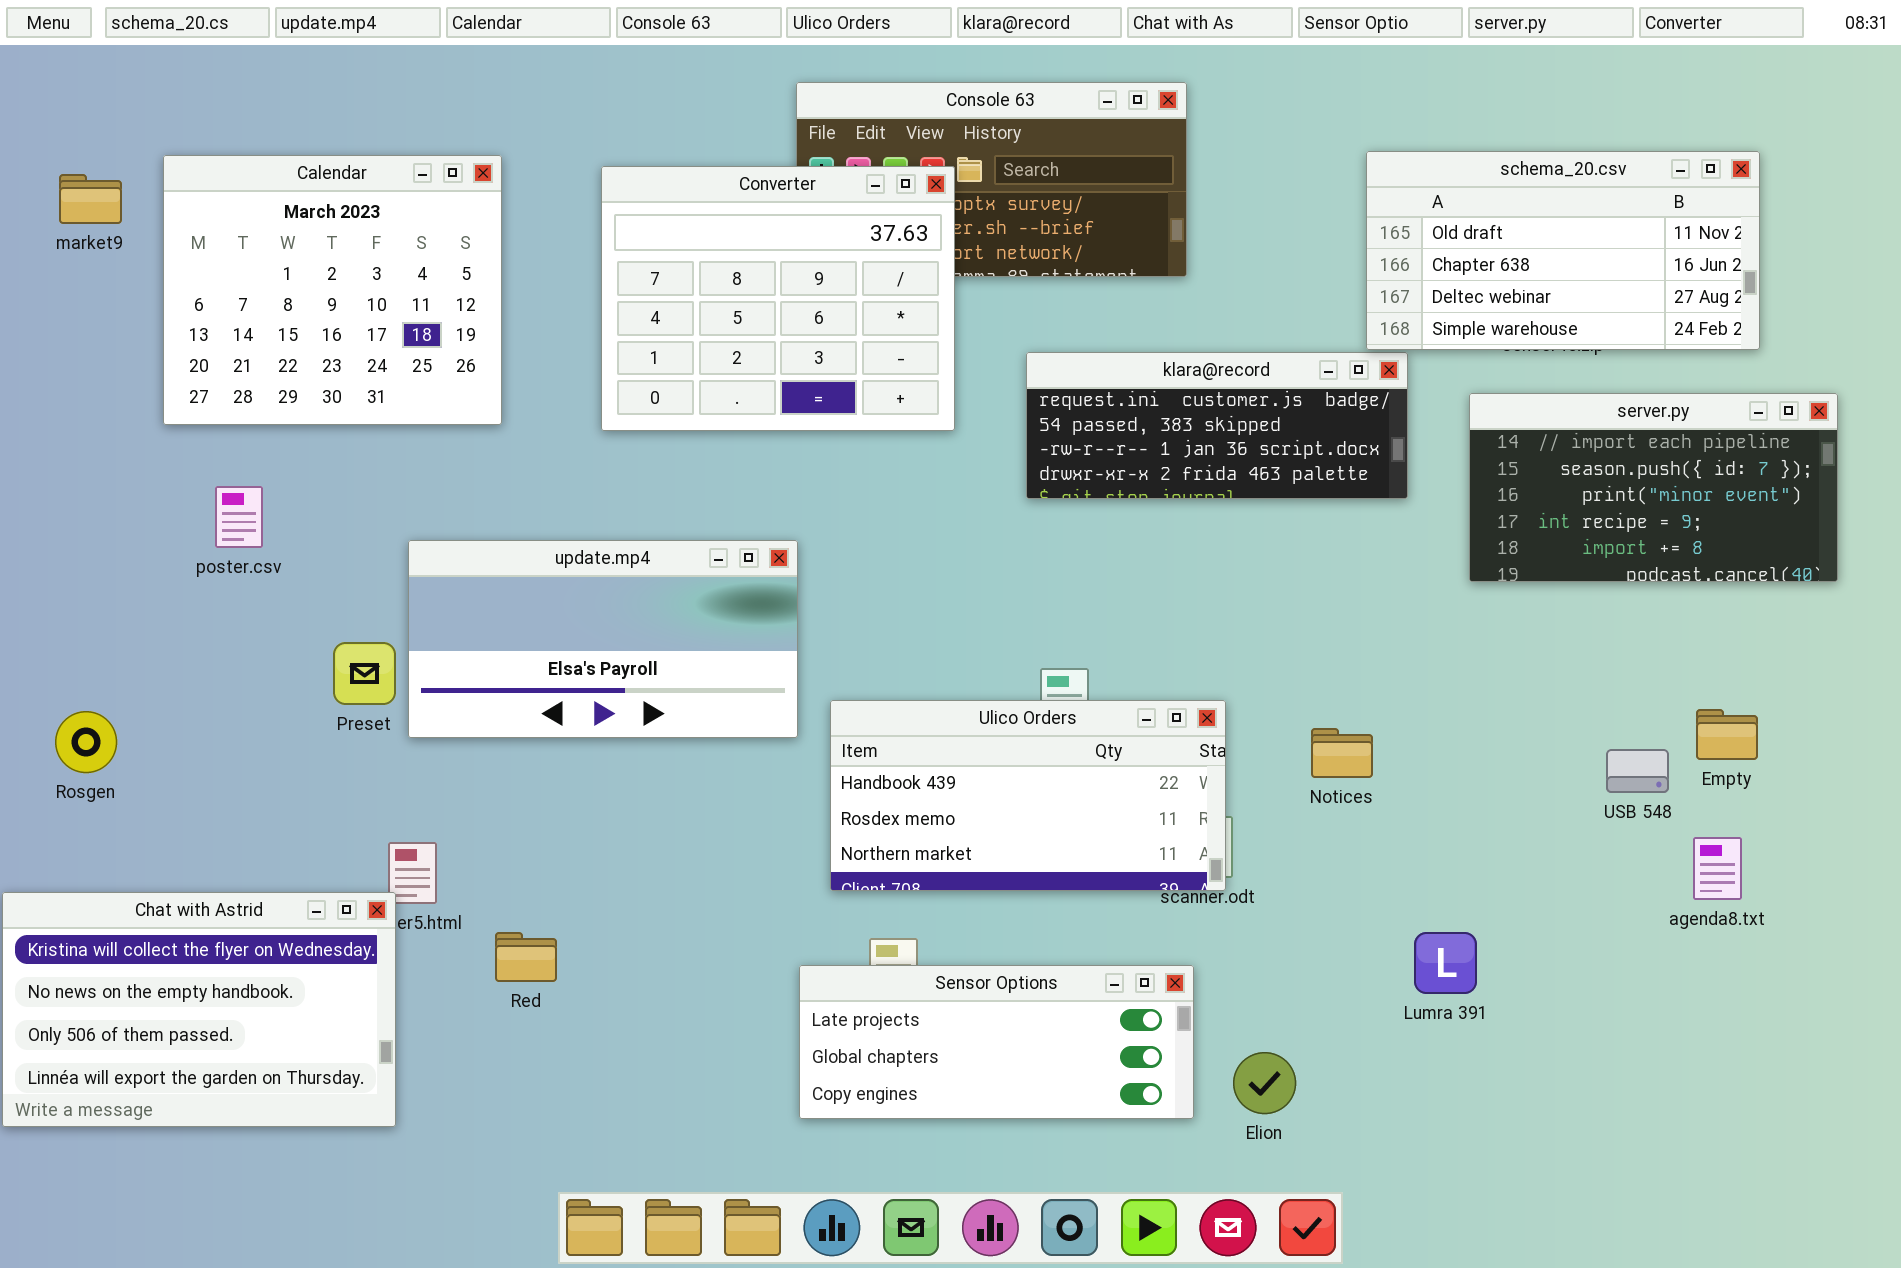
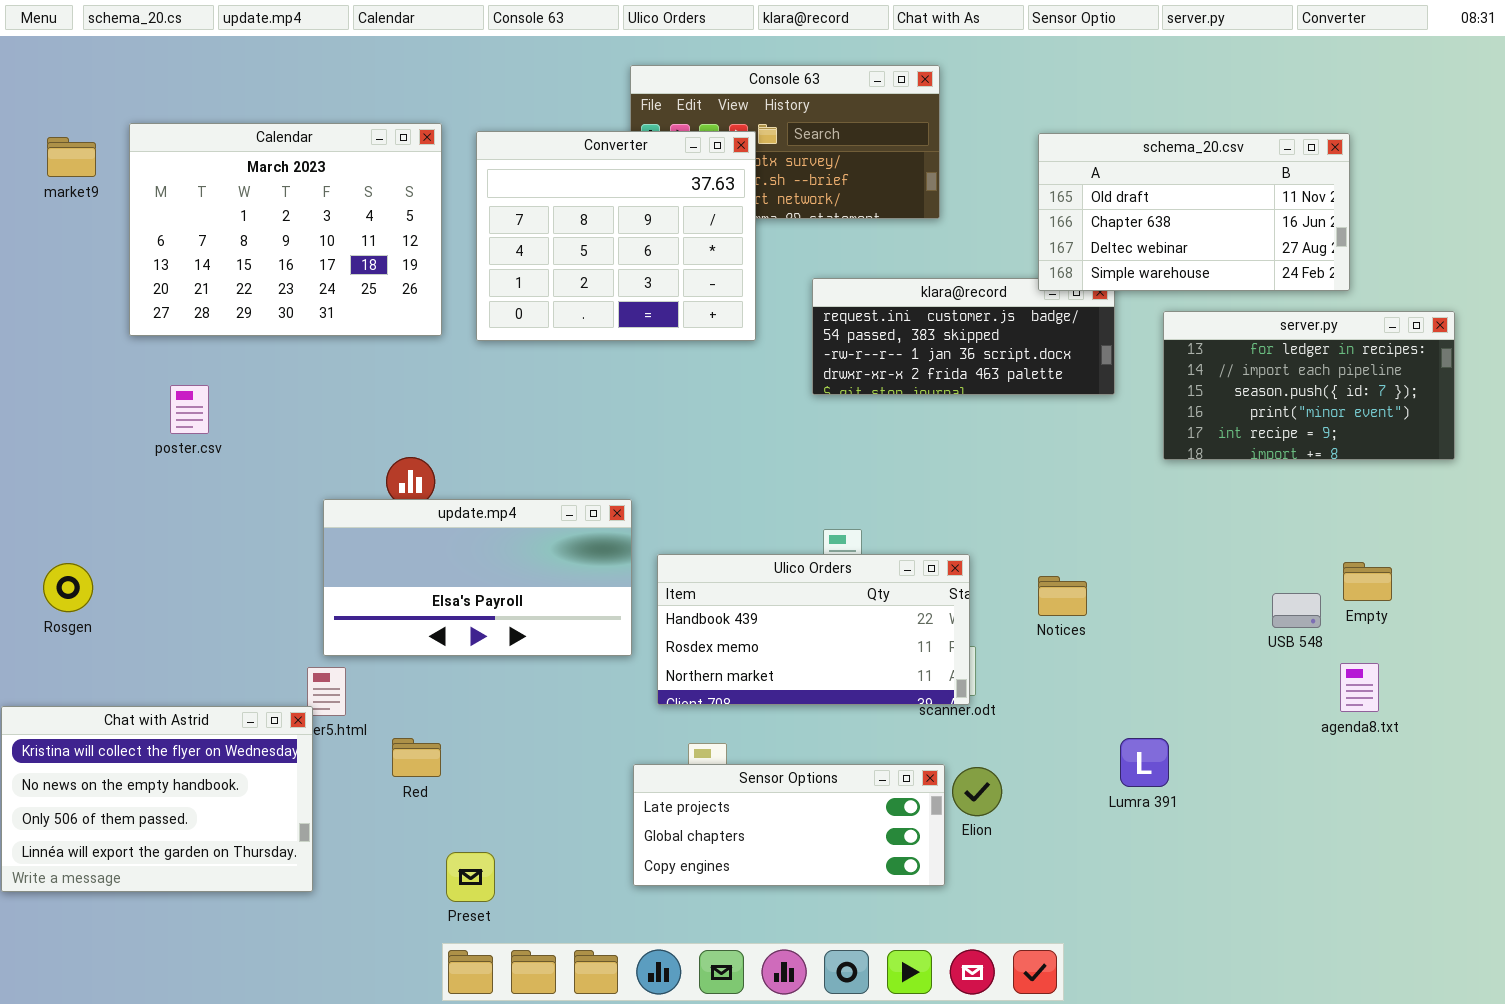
schema_20.csv: [1366,151,1760,350] -> [1038,133,1350,291], moved
Calendar: [163,155,502,425] -> [129,123,442,336], resized
server.py: [1469,393,1838,582] -> [1163,311,1455,460], scrolled up 1 row
update.mp4: [408,540,798,738] -> [323,499,632,656], moved
Preset: [333,642,396,705] -> [446,852,495,902], moved
Elion: [1233,1052,1296,1114] -> [952,767,1002,816], moved

